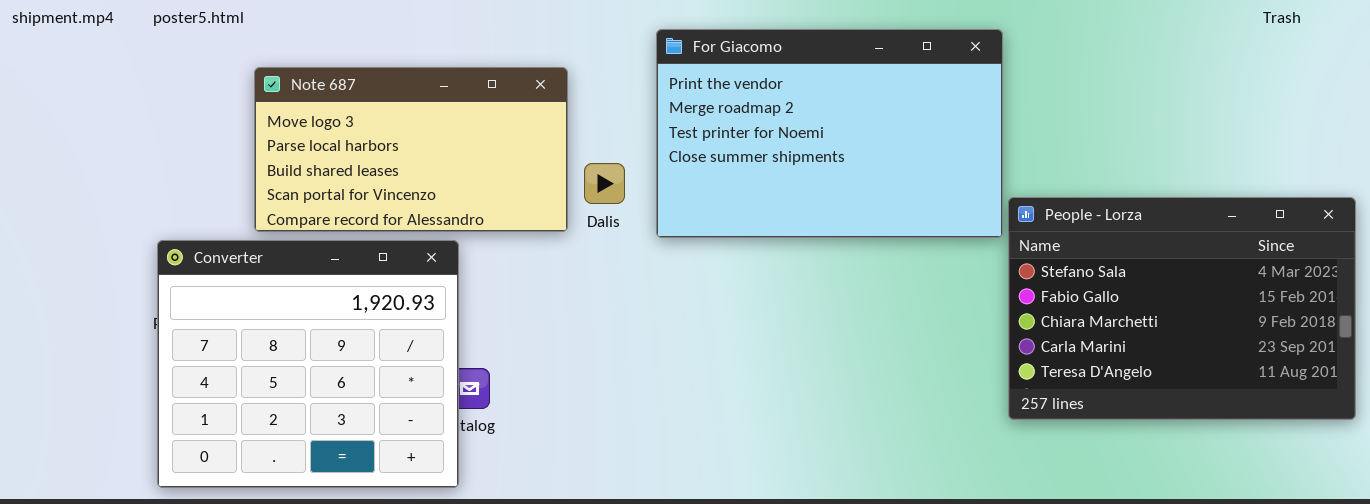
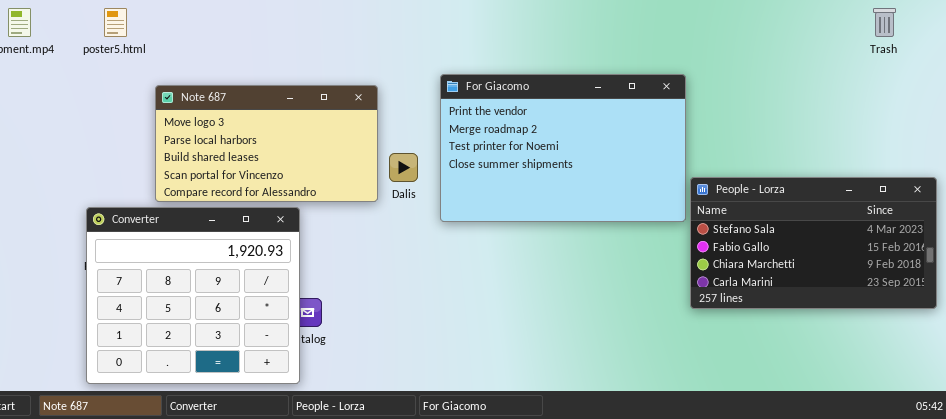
For Giacomo: [656,29,1003,238] -> [440,74,686,222], moved
People - Lorza: [1008,197,1356,420] -> [690,177,937,309], resized

